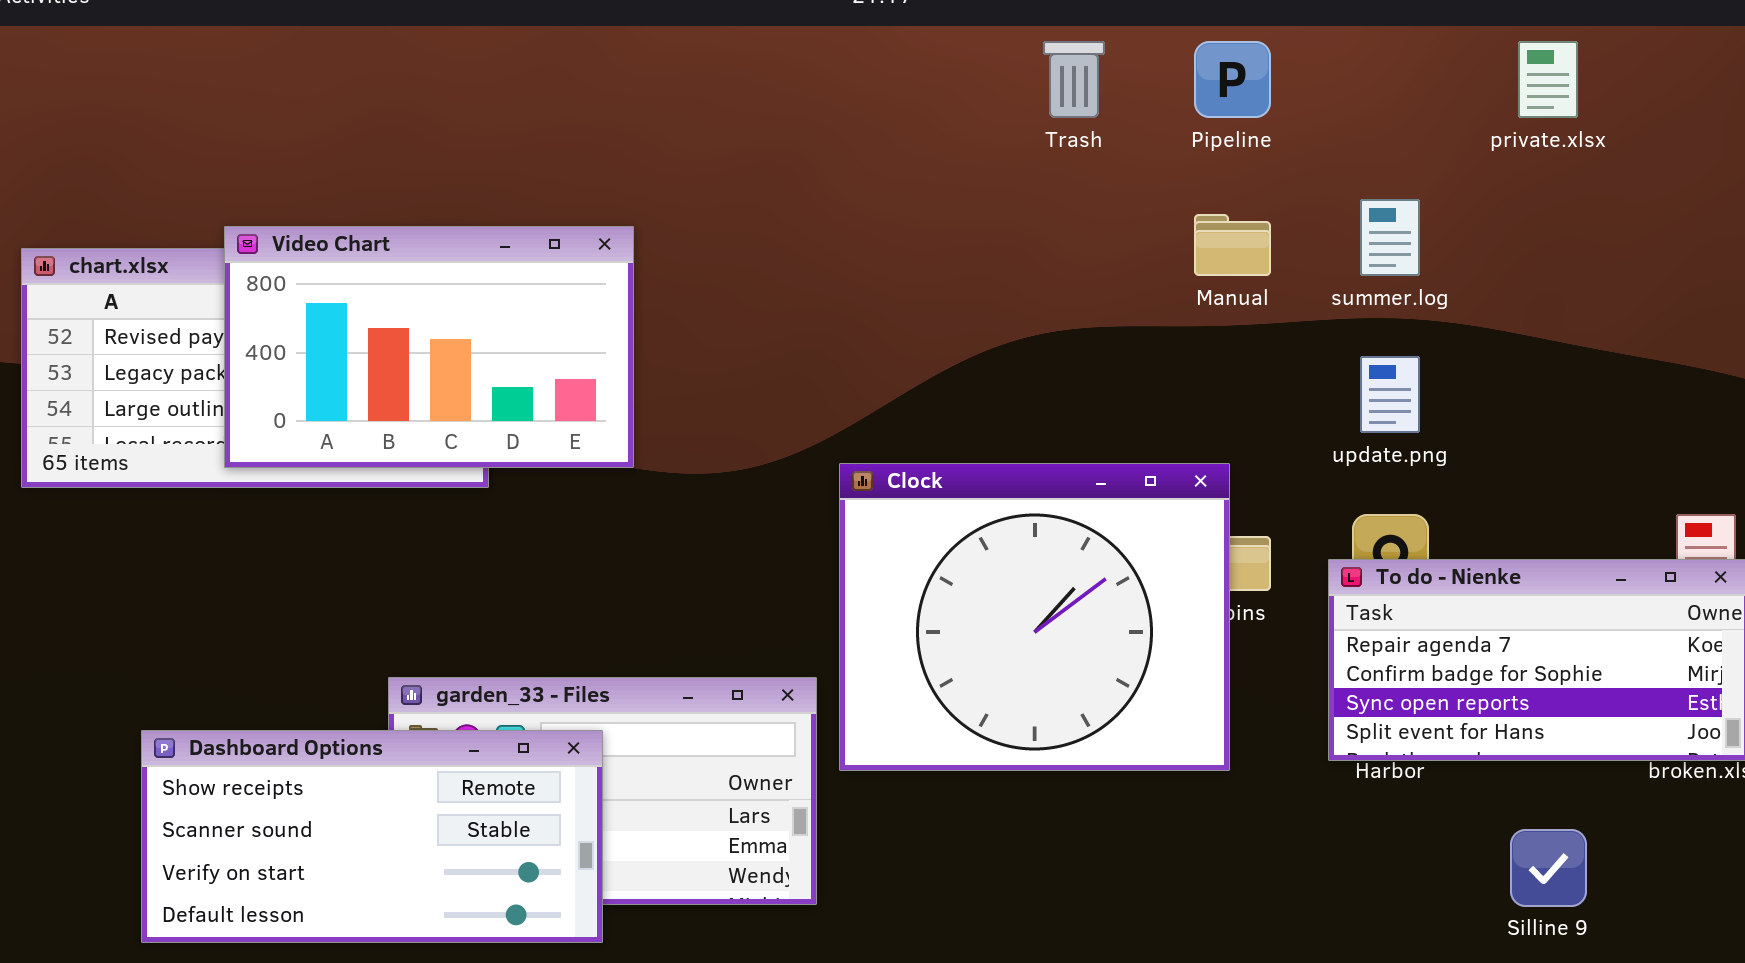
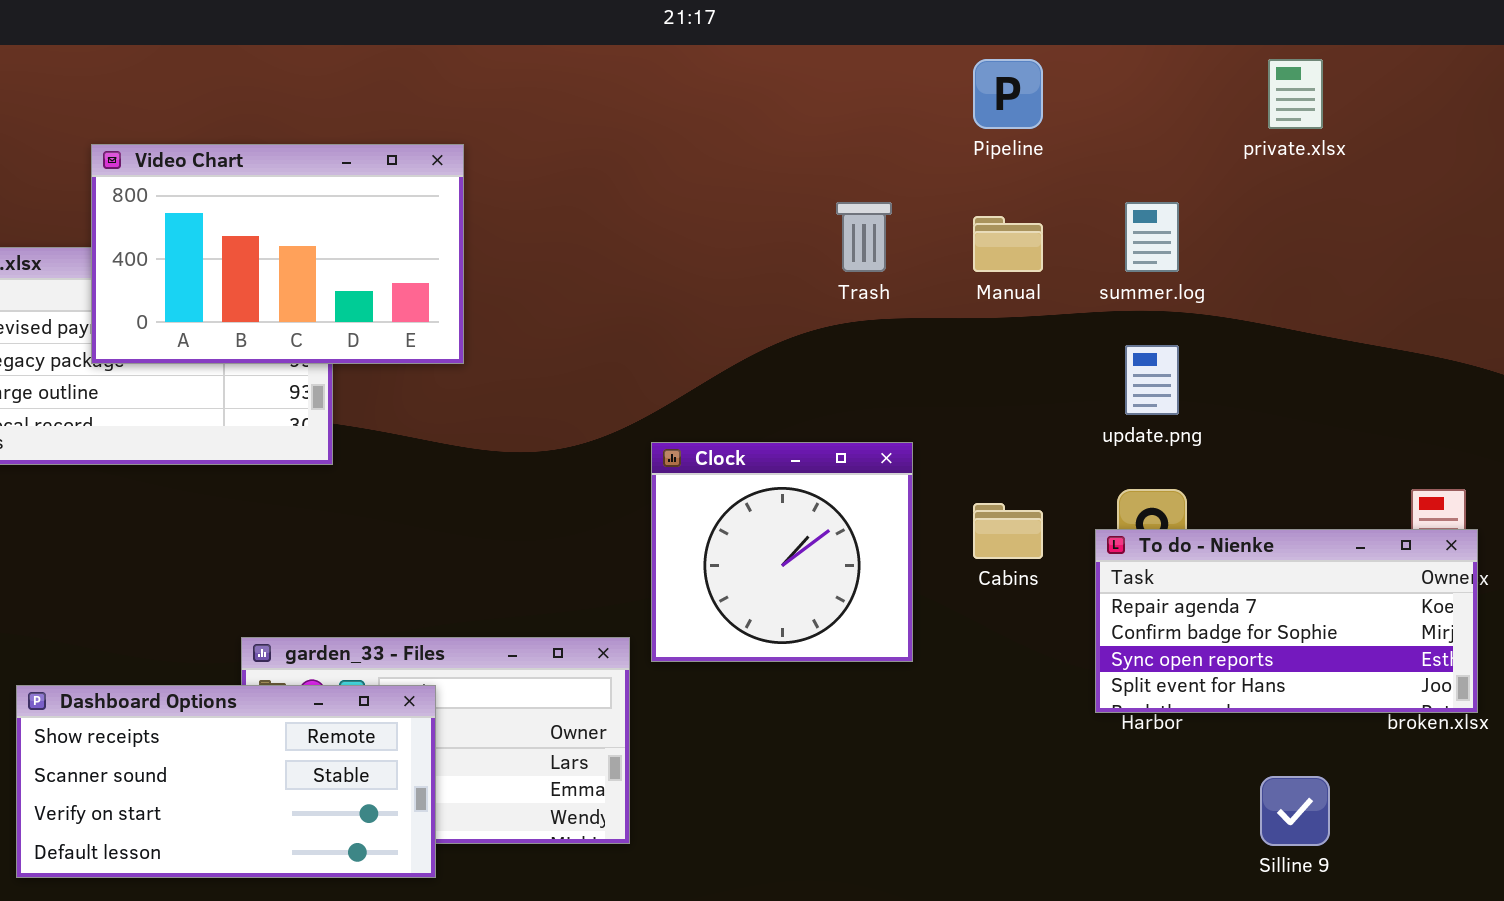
Trash: [1043,41,1105,118] -> [836,202,892,272], moved
Video Chart: [224,226,634,468] -> [91,144,464,364], moved
Clock: [839,463,1230,771] -> [651,442,913,662], resized

